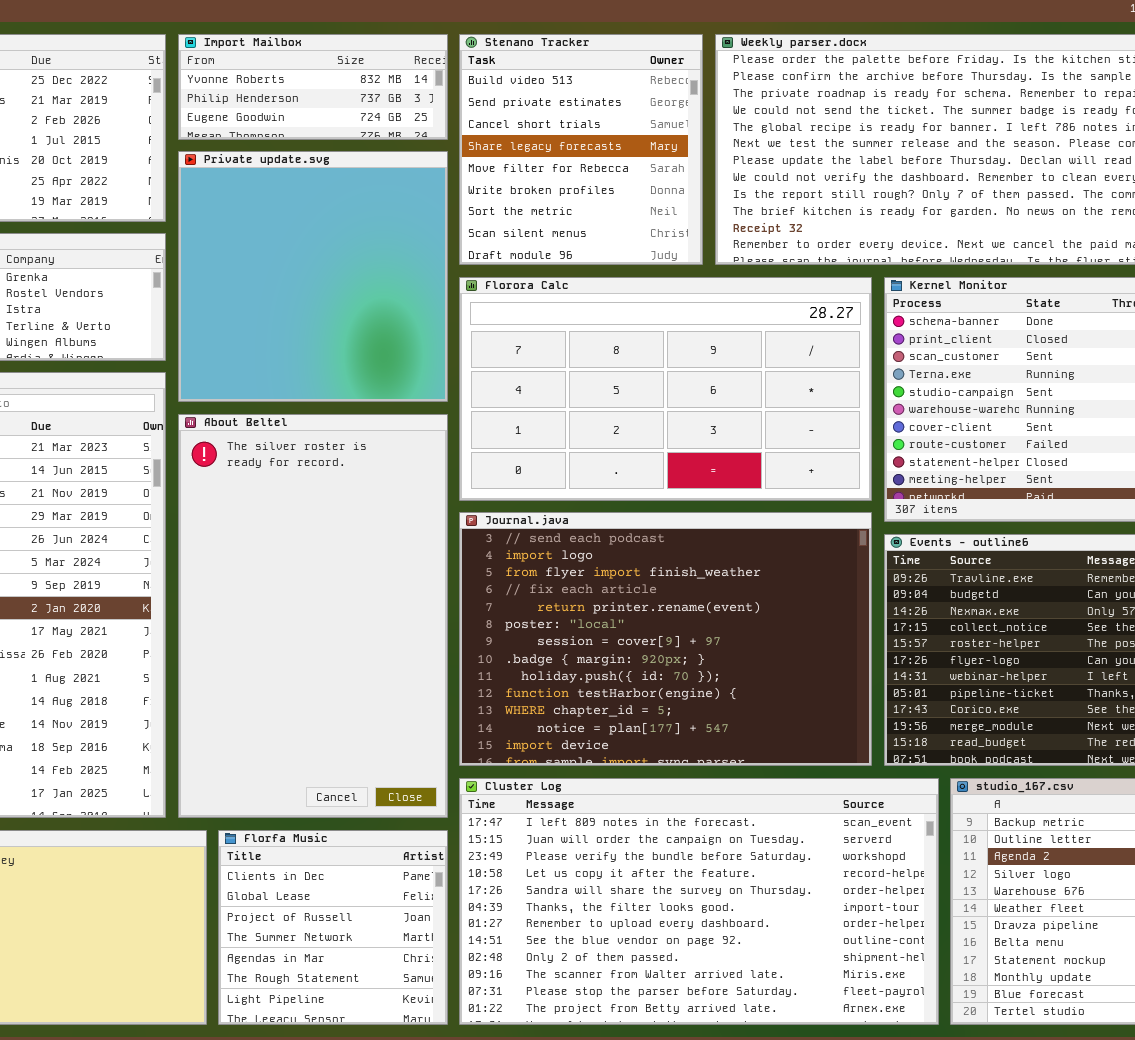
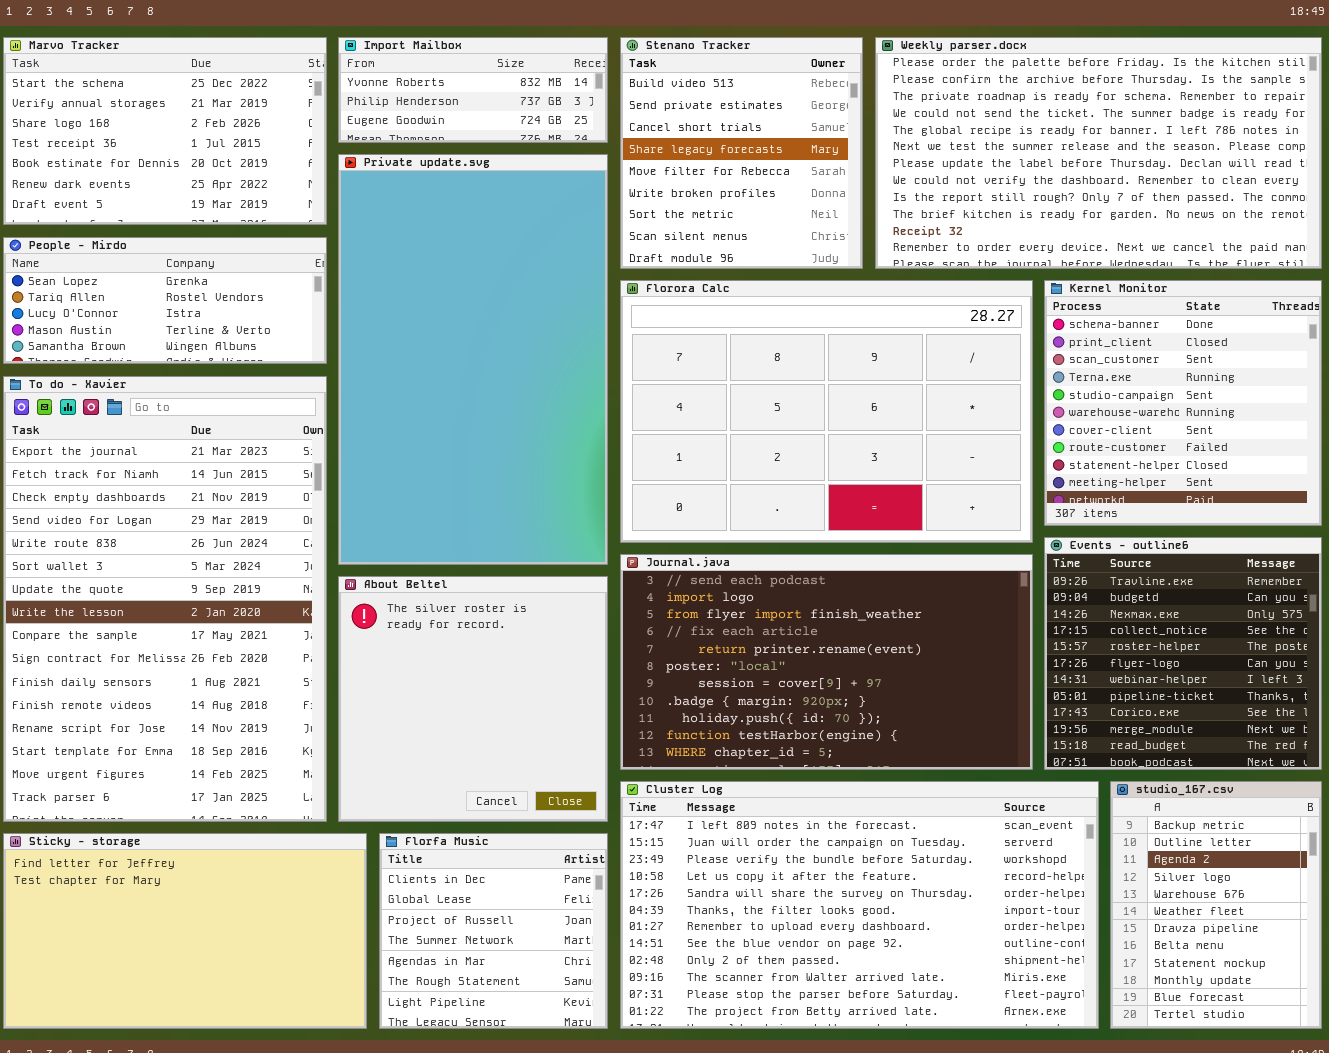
Private update.svg: [178,151,448,402] -> [338,154,608,565], resized
Florora Calc: [459,277,872,501] -> [620,280,1033,543], resized
About Beltel: [178,414,448,818] -> [338,576,608,822], resized
Journal.java: [459,512,872,766] -> [620,554,1033,770], resized

